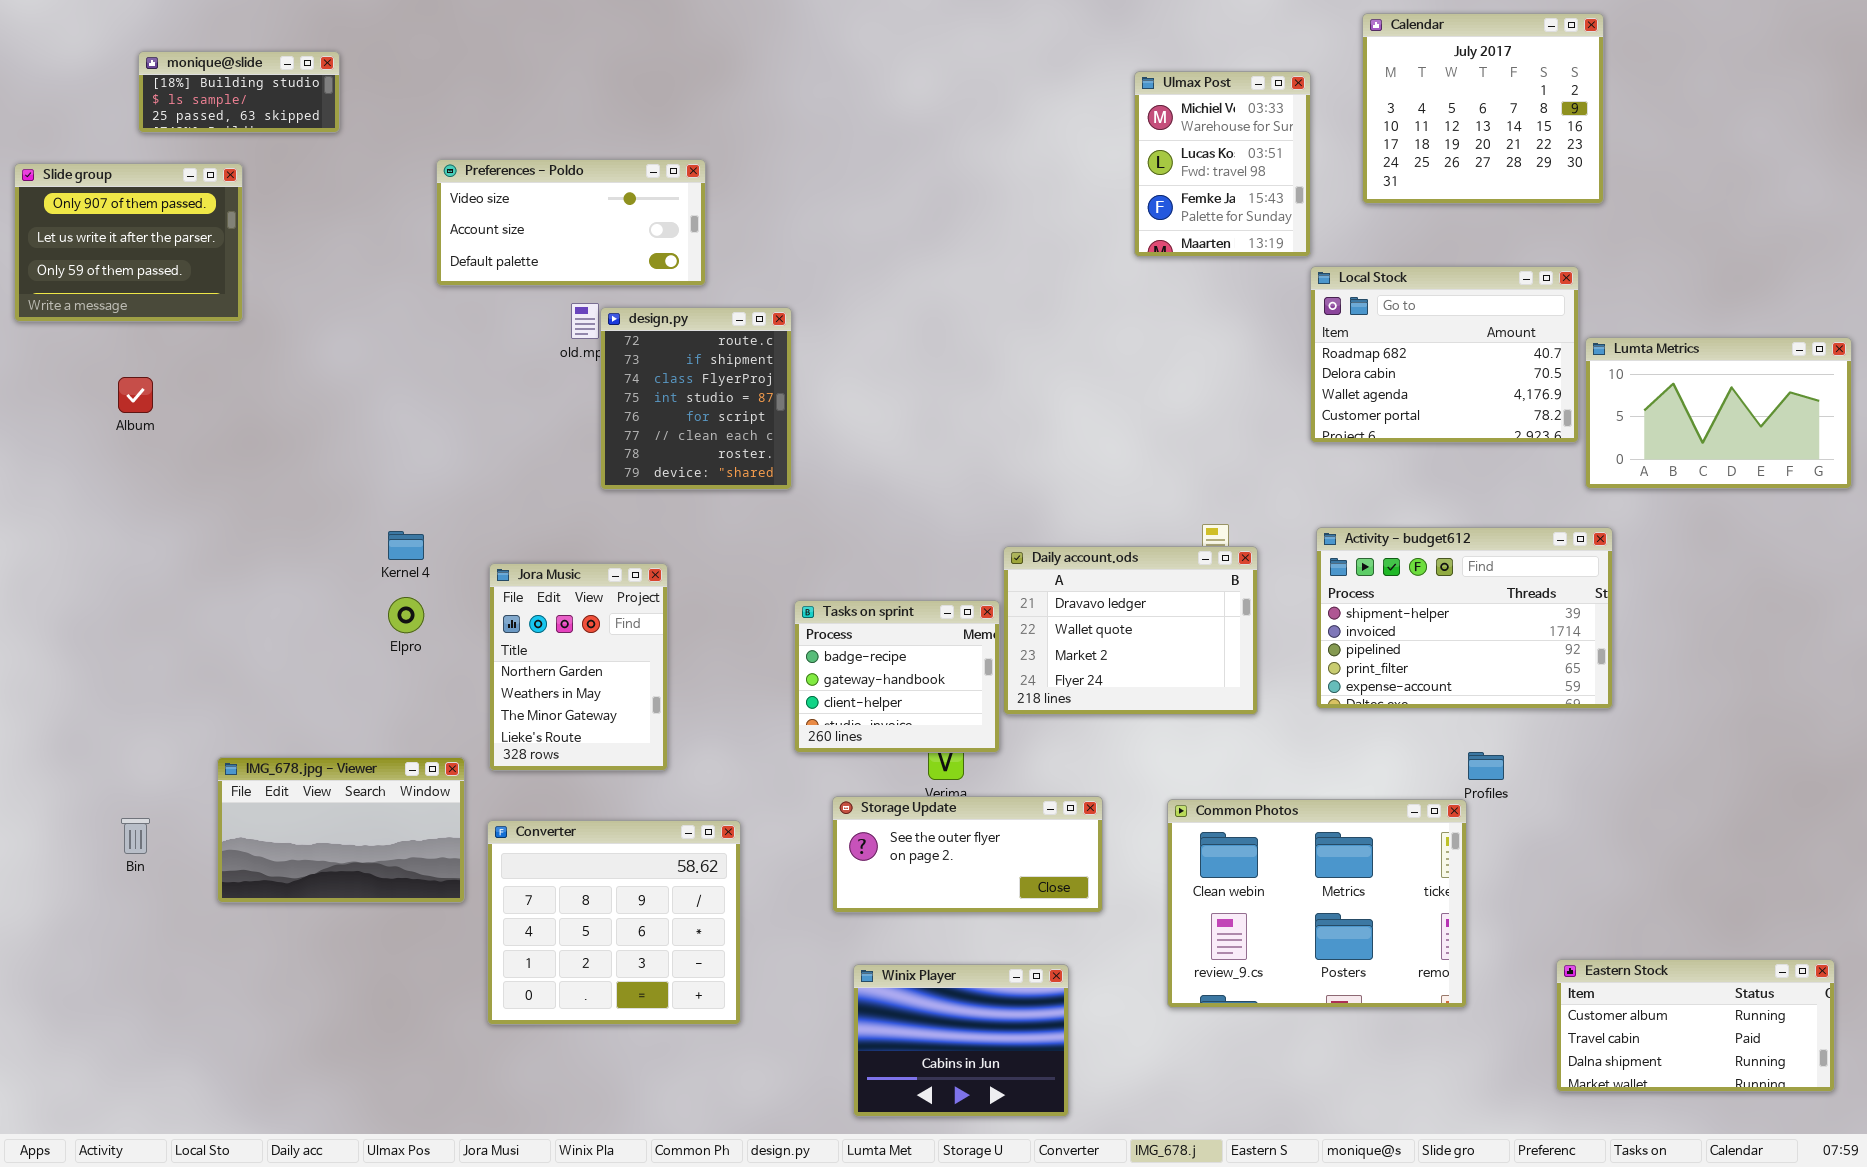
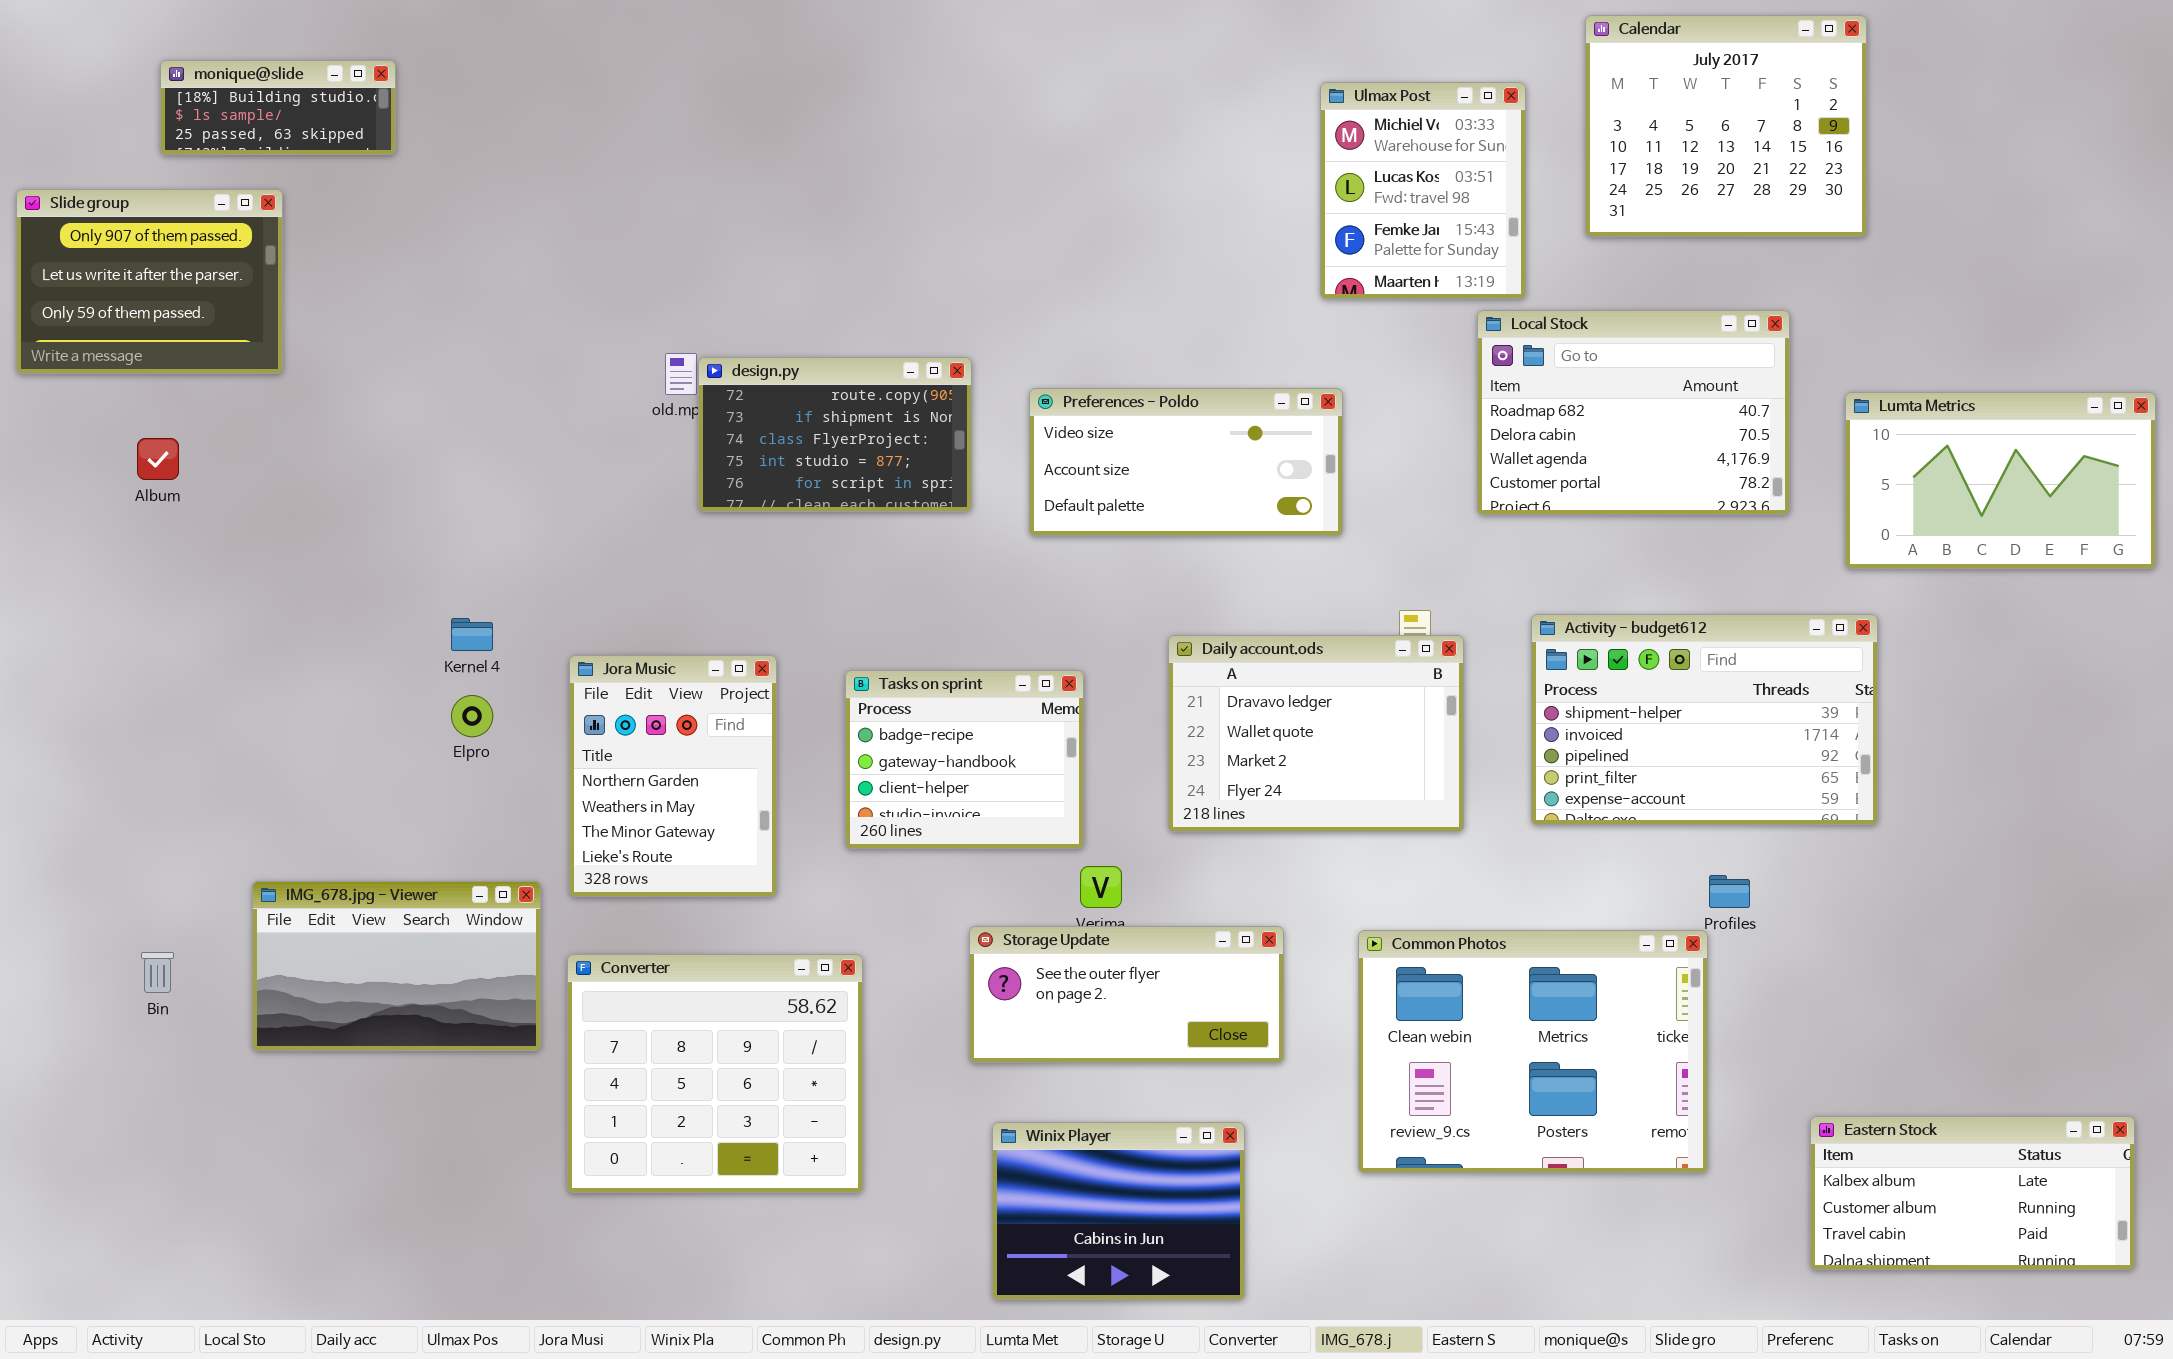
Preferences - Poldo: [436,159,706,286] -> [1029,388,1343,536], moved
Local Stock: [1310,266,1579,443] -> [1477,310,1790,515], moved
design.py: [600,307,792,490] -> [698,357,972,512], resized
Tasks on sprint: [794,600,1000,753] -> [845,670,1084,849], moved
Eastern Stock: [1556,959,1835,1092] -> [1810,1116,2135,1270], scrolled up 1 row

